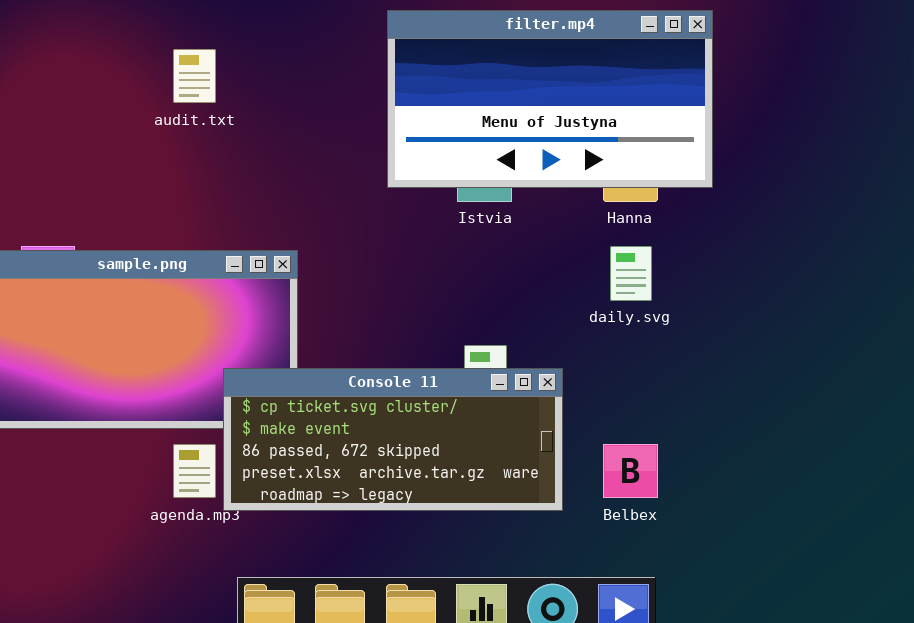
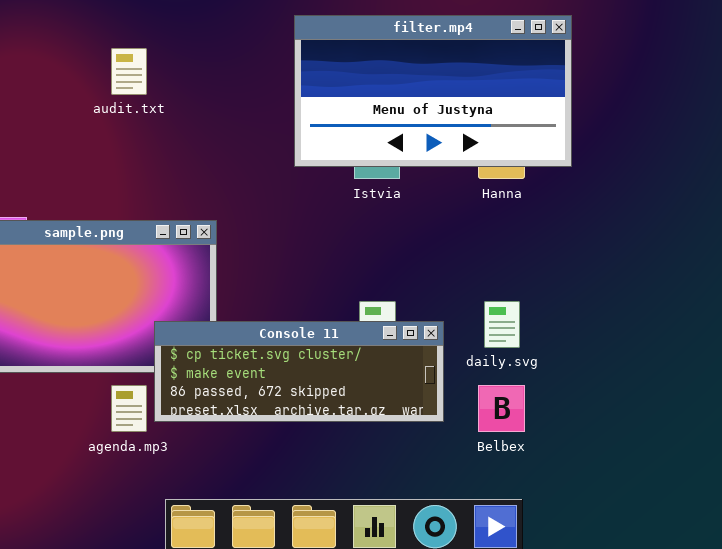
daily.svg: [610,246,652,301] -> [484,301,520,348], moved
Console 11: [223,368,563,511] -> [154,321,444,422], resized

